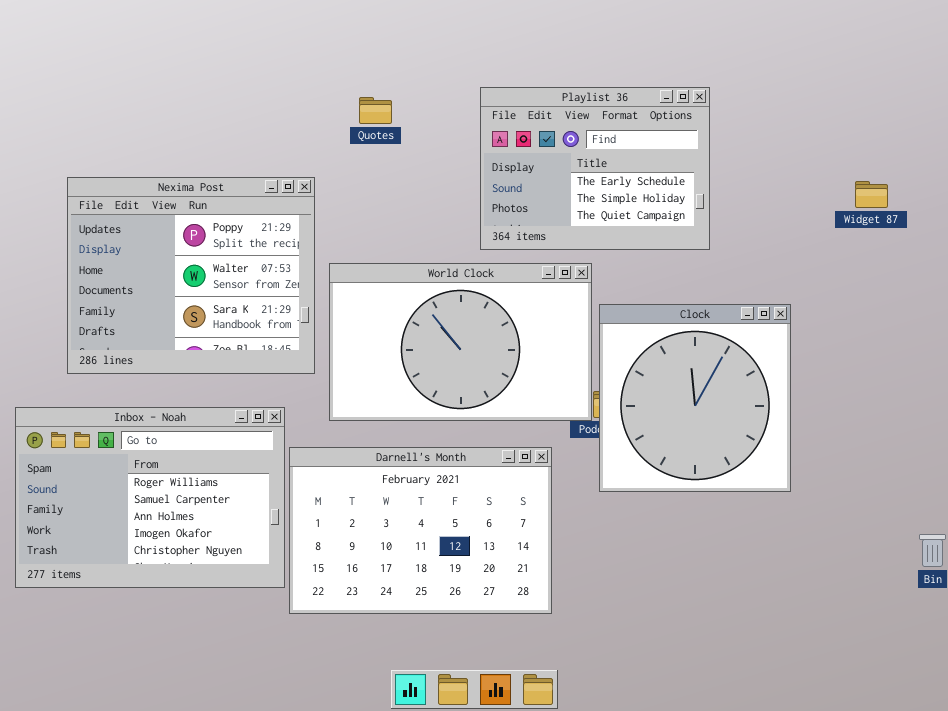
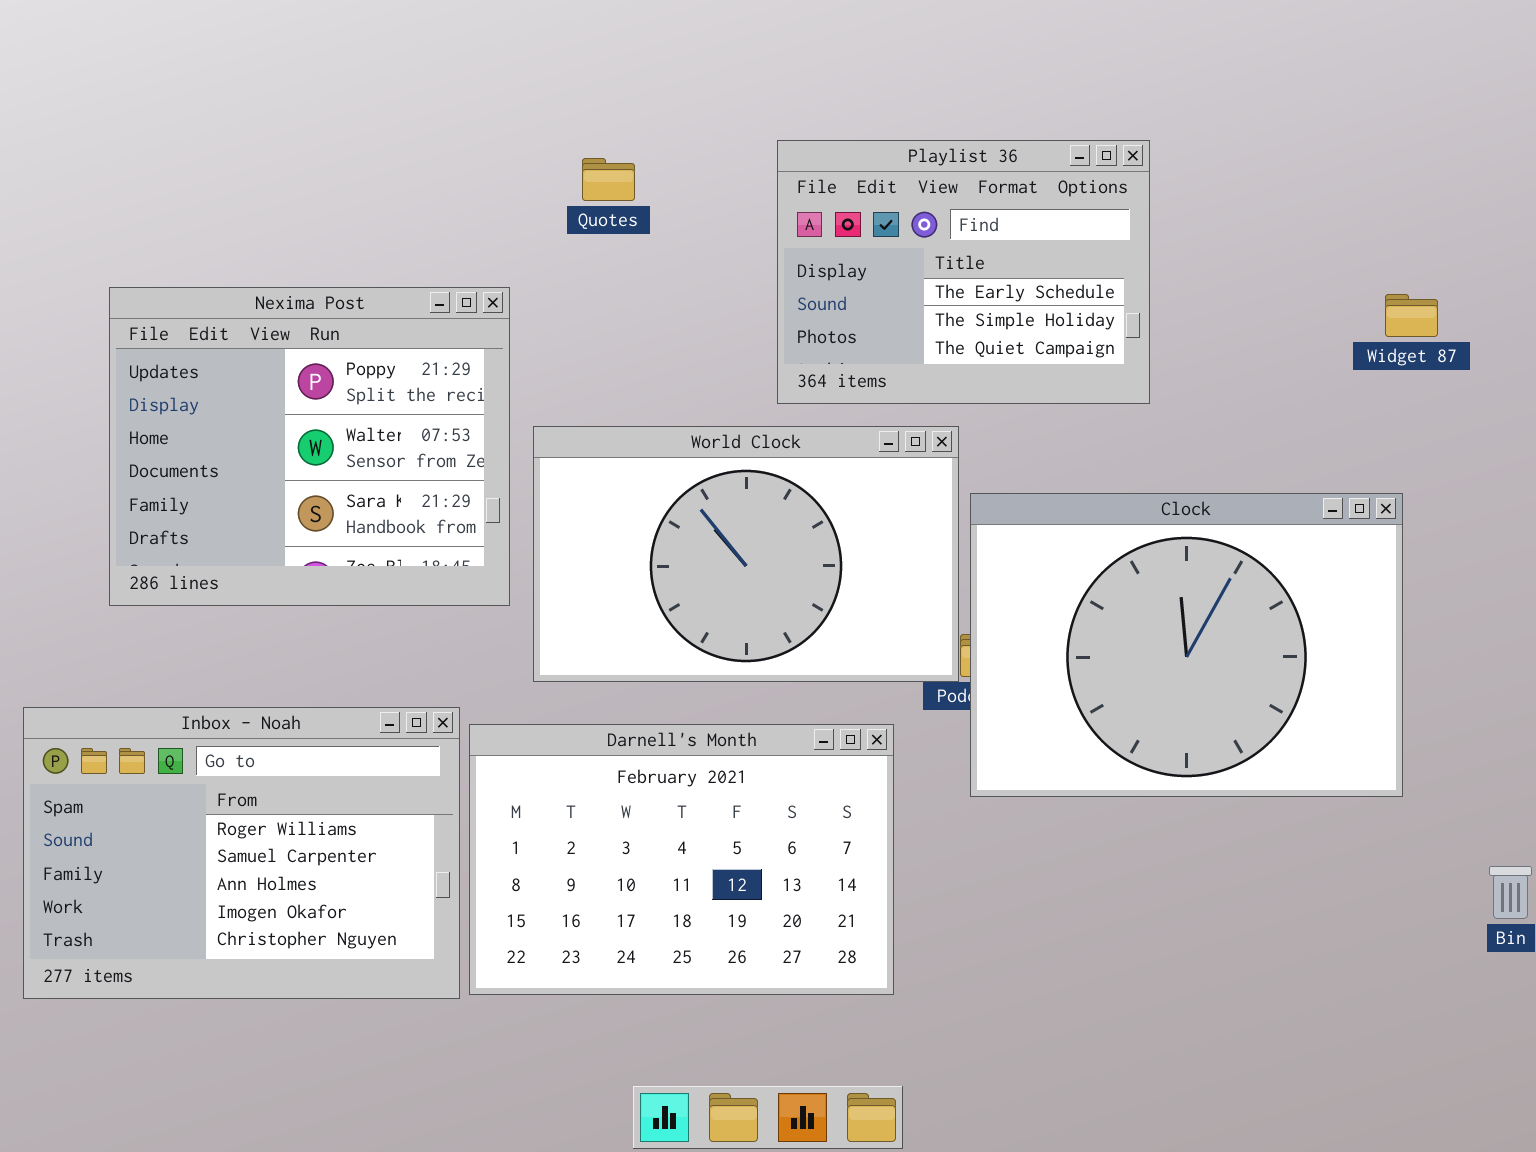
Clock: [599,304,791,492] -> [970,493,1403,797], resized
Inbox - Noah: [15,407,285,588] -> [23,707,460,999], moved

